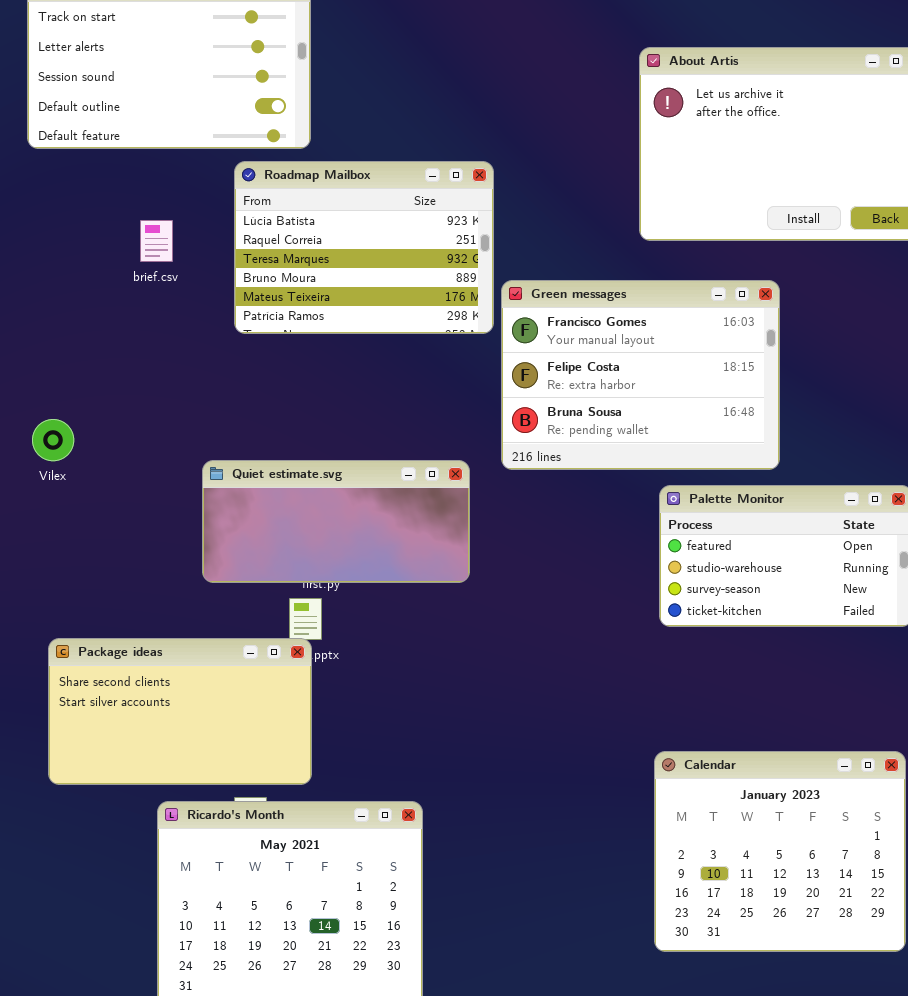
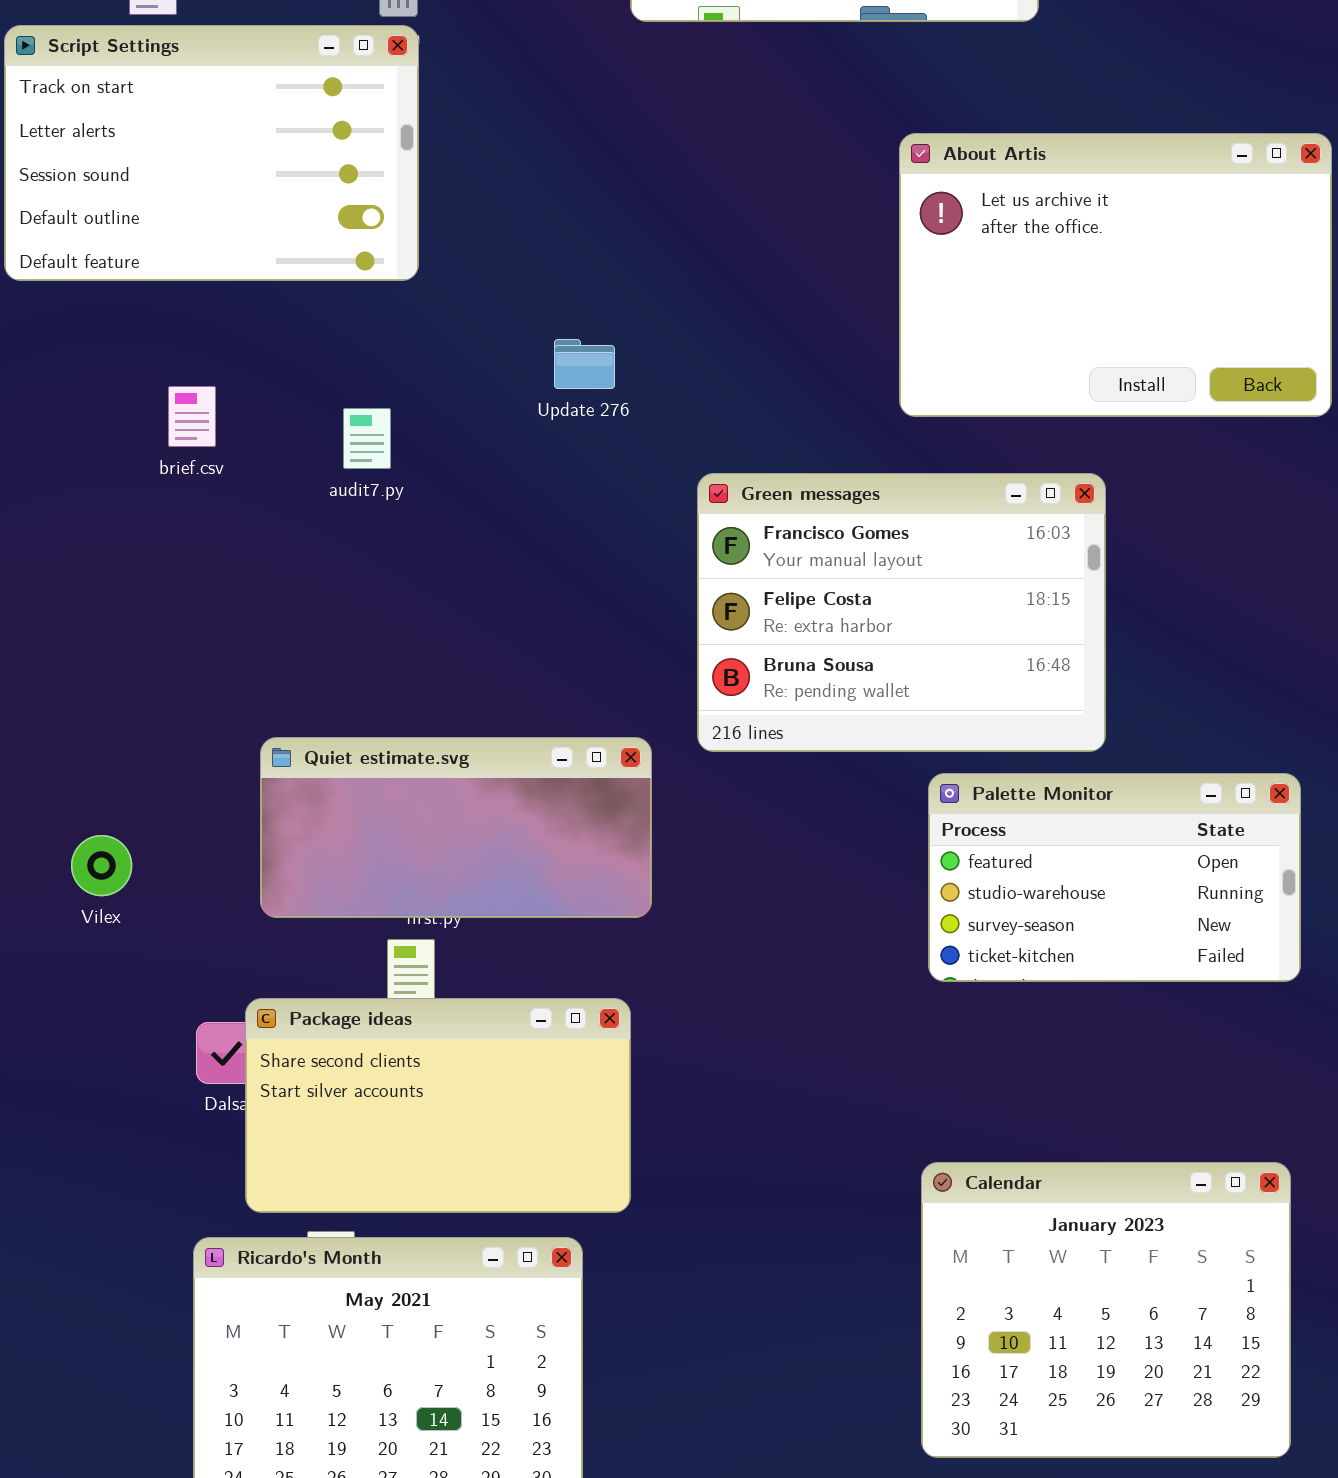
Roadmap Mailbox: [234,161,494,334] -> none, closed
Vilex: [32,419,74,461] -> [71,835,132,896], moved
Package ideas: [48,638,312,785] -> [245,998,631,1213], moved

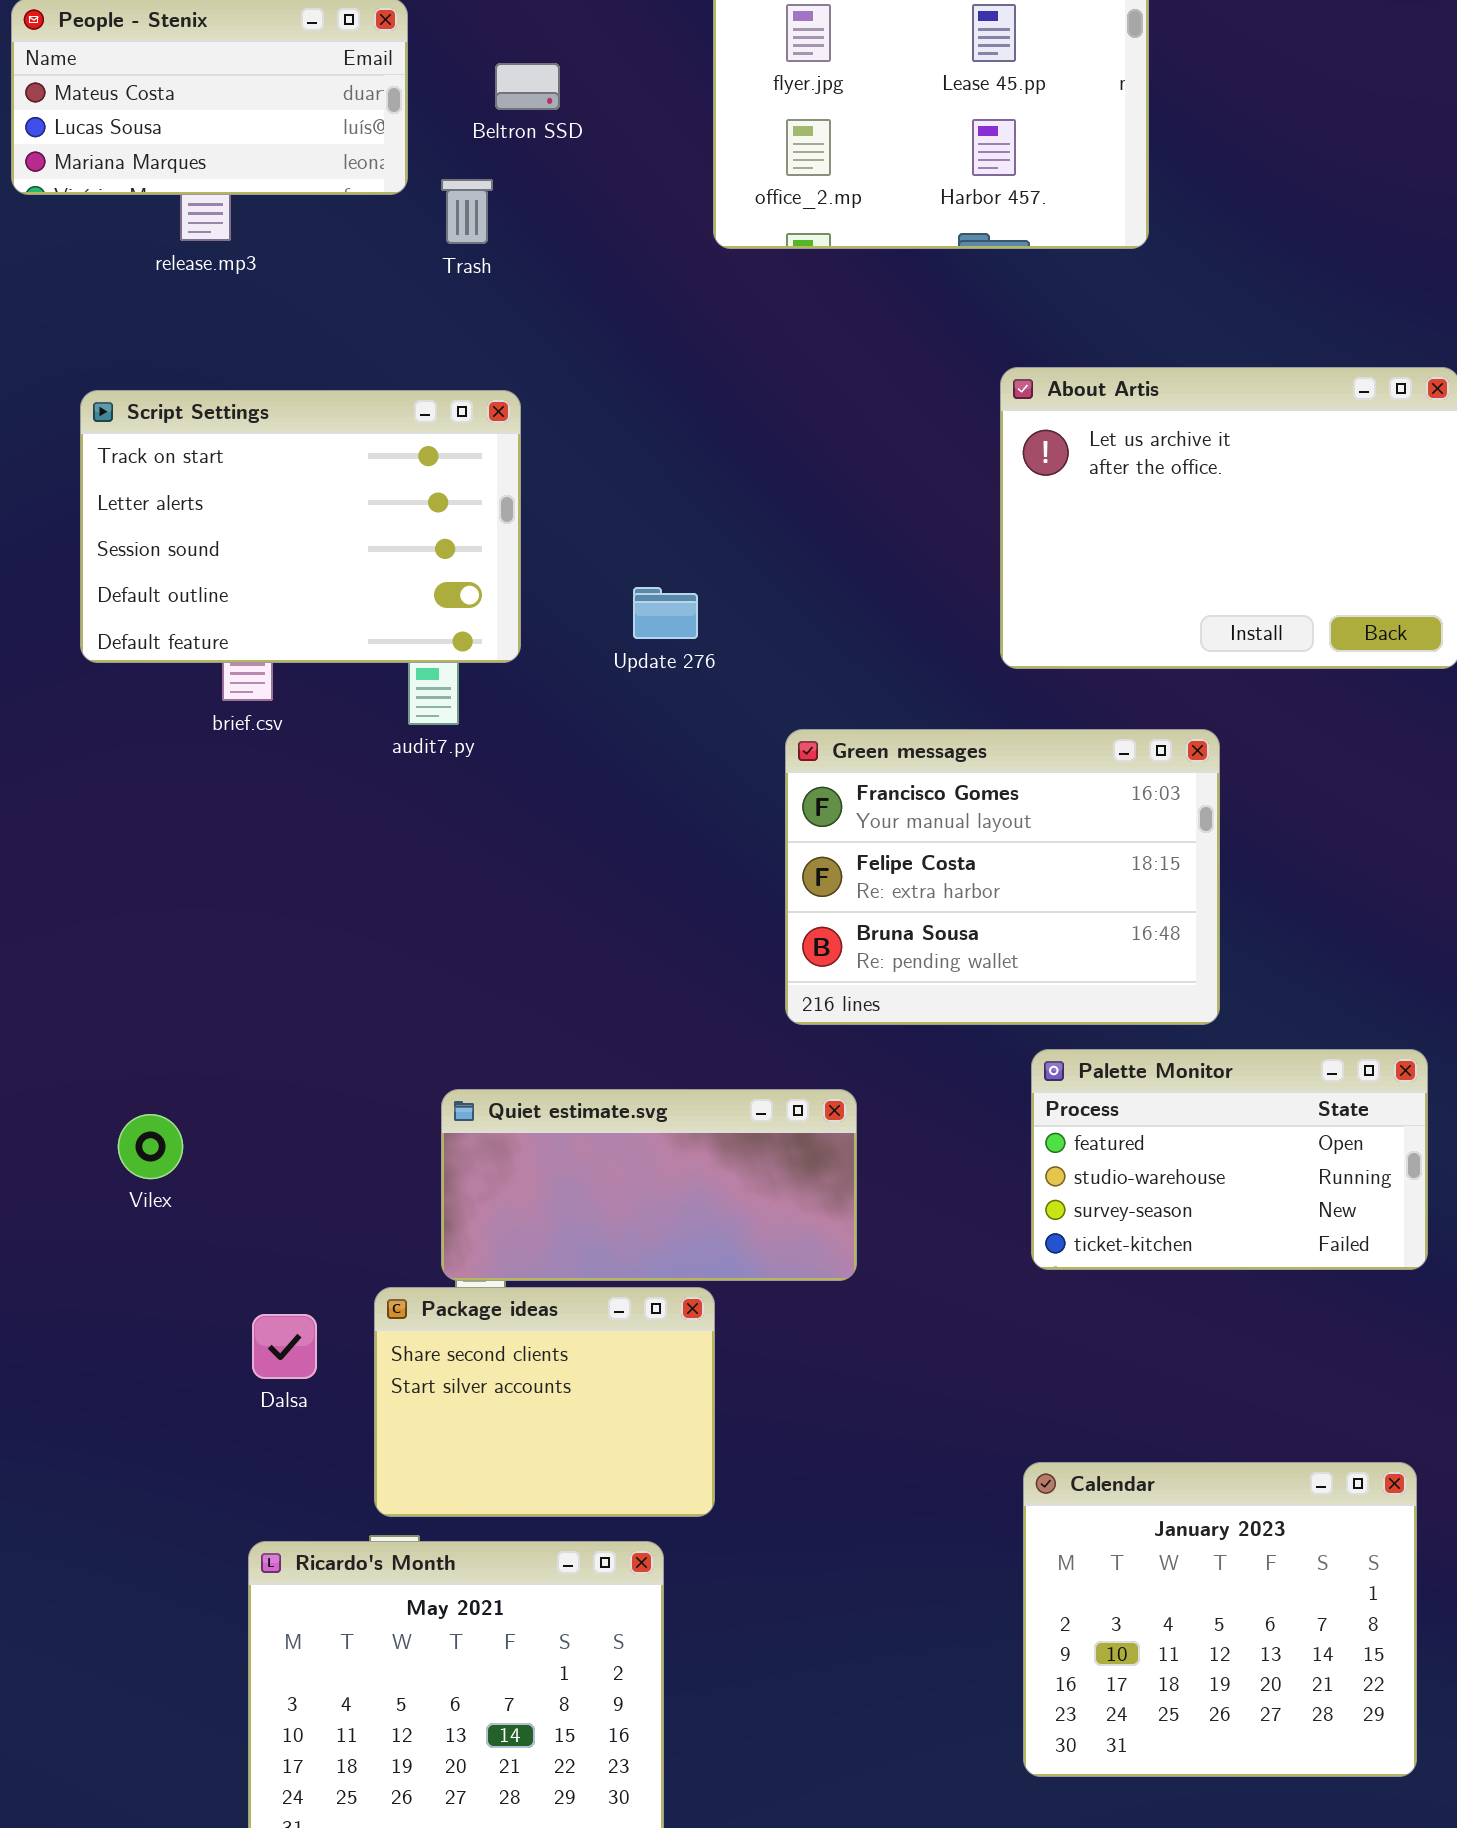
Script Settings: [4,25,419,281] -> [80,390,521,663], moved
Quiet estimate.svg: [260,737,652,918] -> [441,1089,857,1281], moved
Package ideas: [245,998,631,1213] -> [374,1287,715,1517], resized

